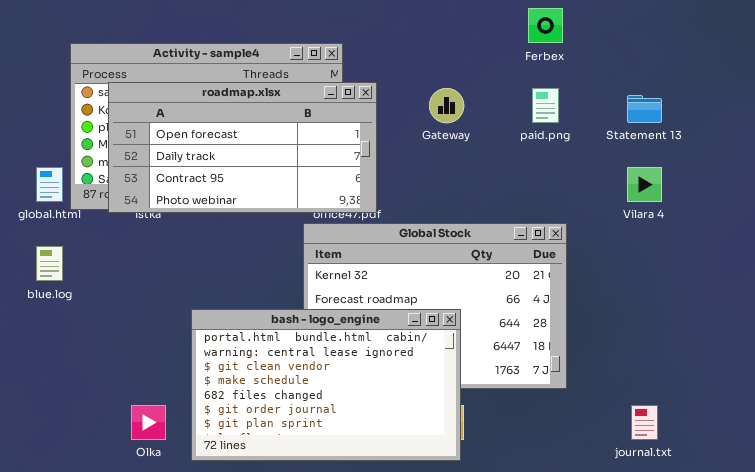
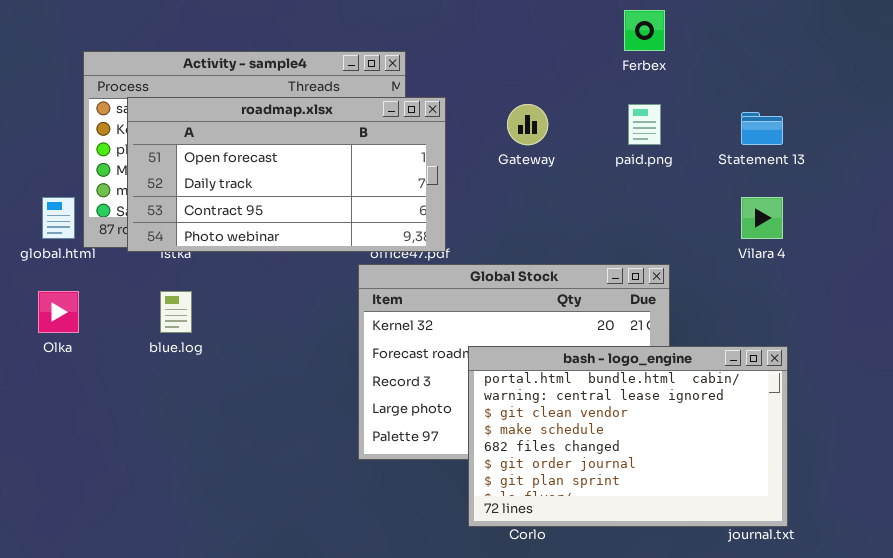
blue.log: [36,246,63,281] -> [160,291,192,333], moved
bash - logo_engine: [191,309,461,461] -> [468,346,788,527], moved
Olka: [131,405,166,440] -> [38,291,79,333], moved

